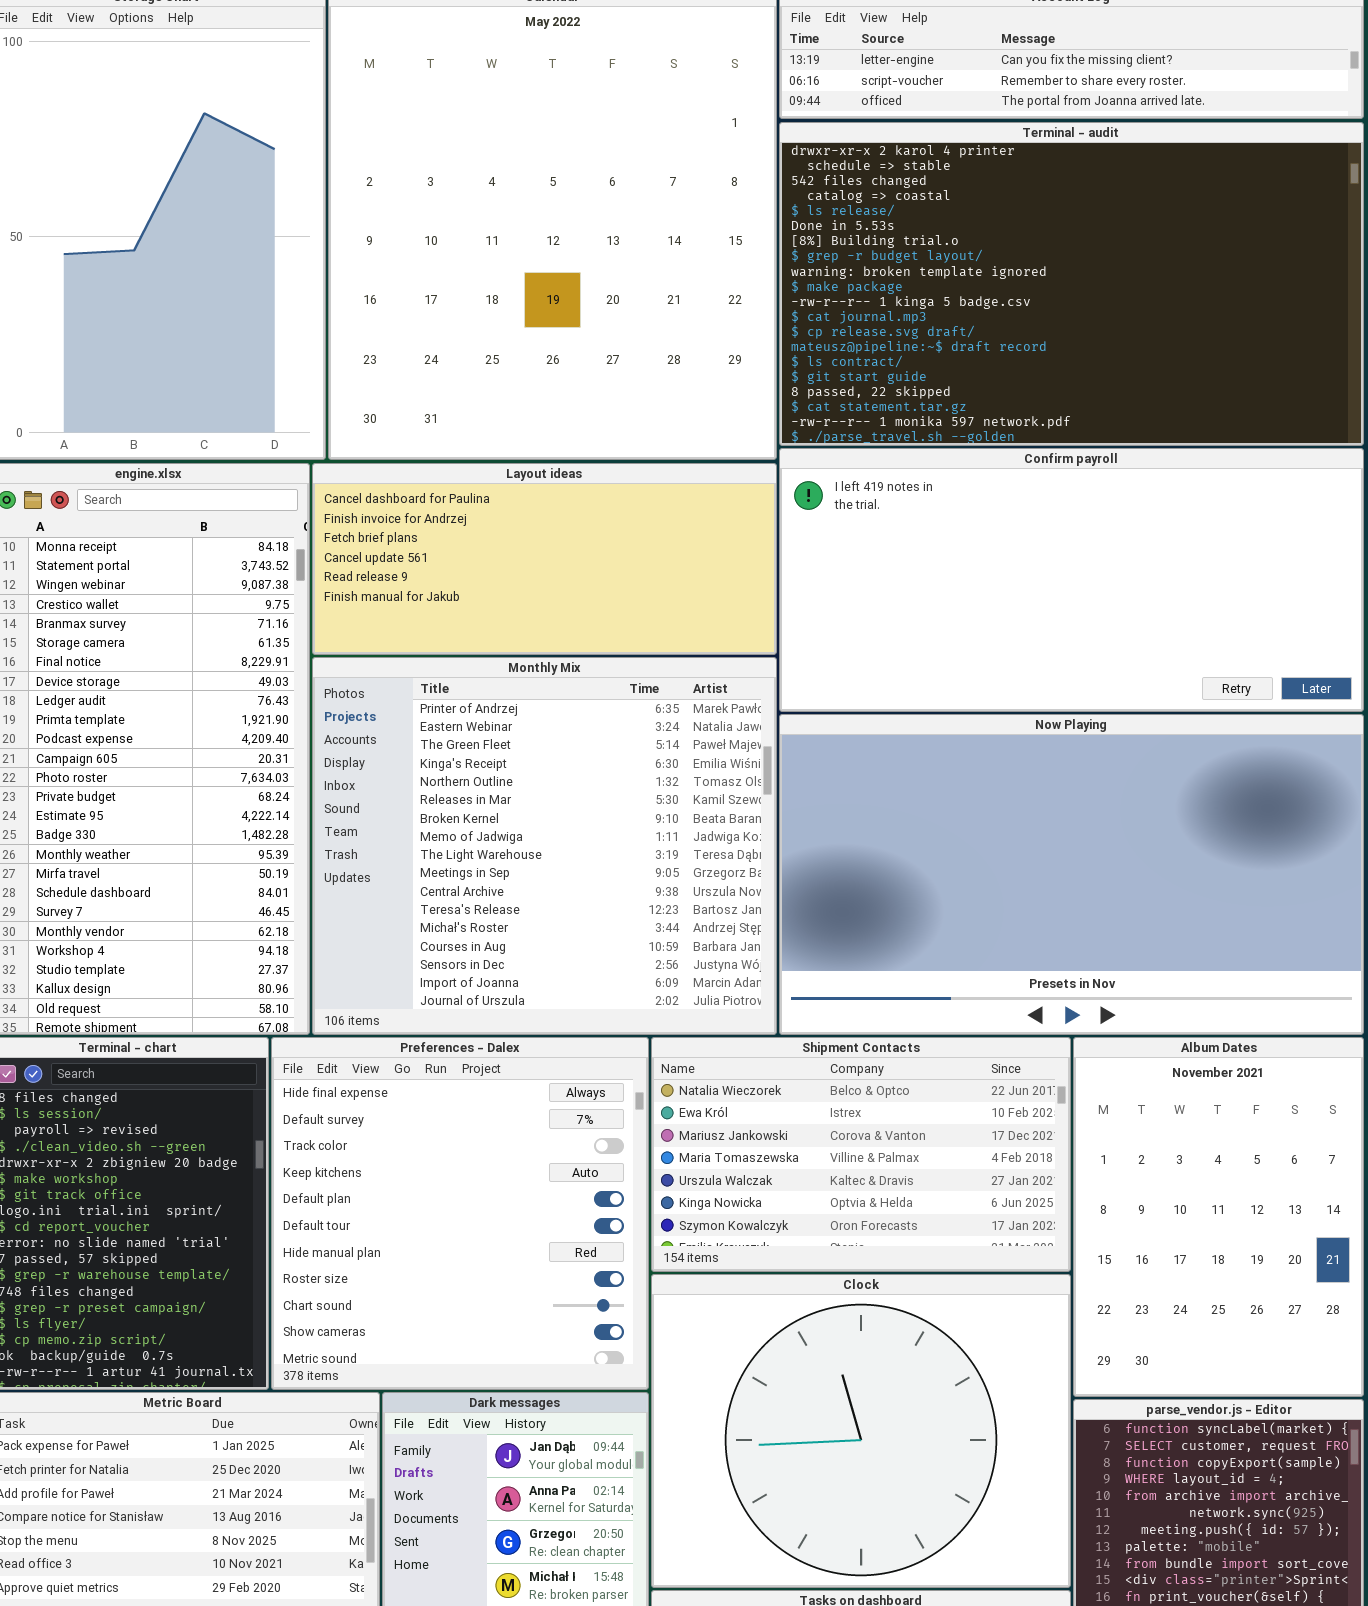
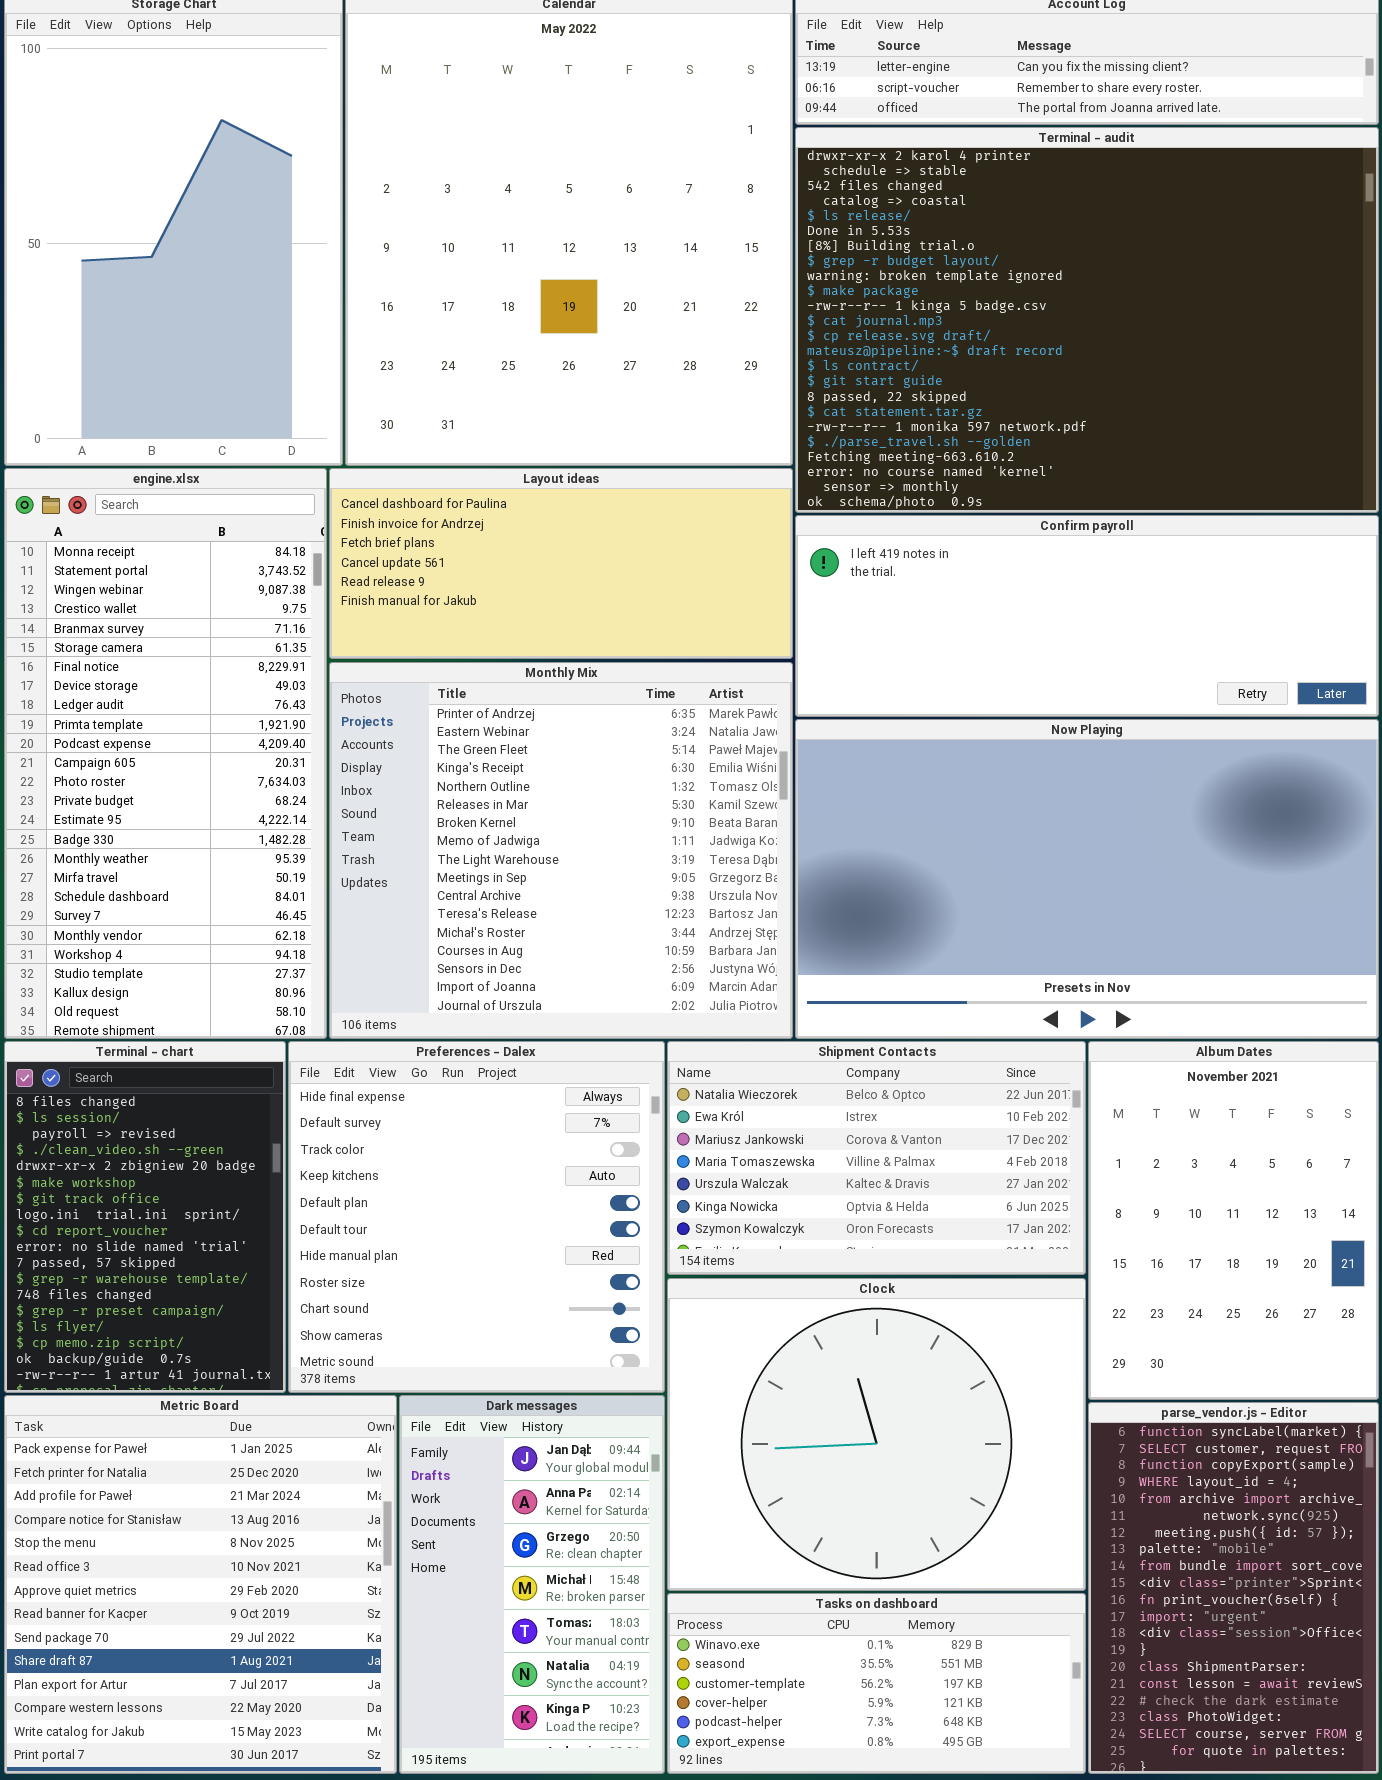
Terminal - audit: [779,122,1364,446] -> [795,127,1379,513], resized
Confirm payroll: [779,448,1364,712] -> [795,515,1379,717], resized

